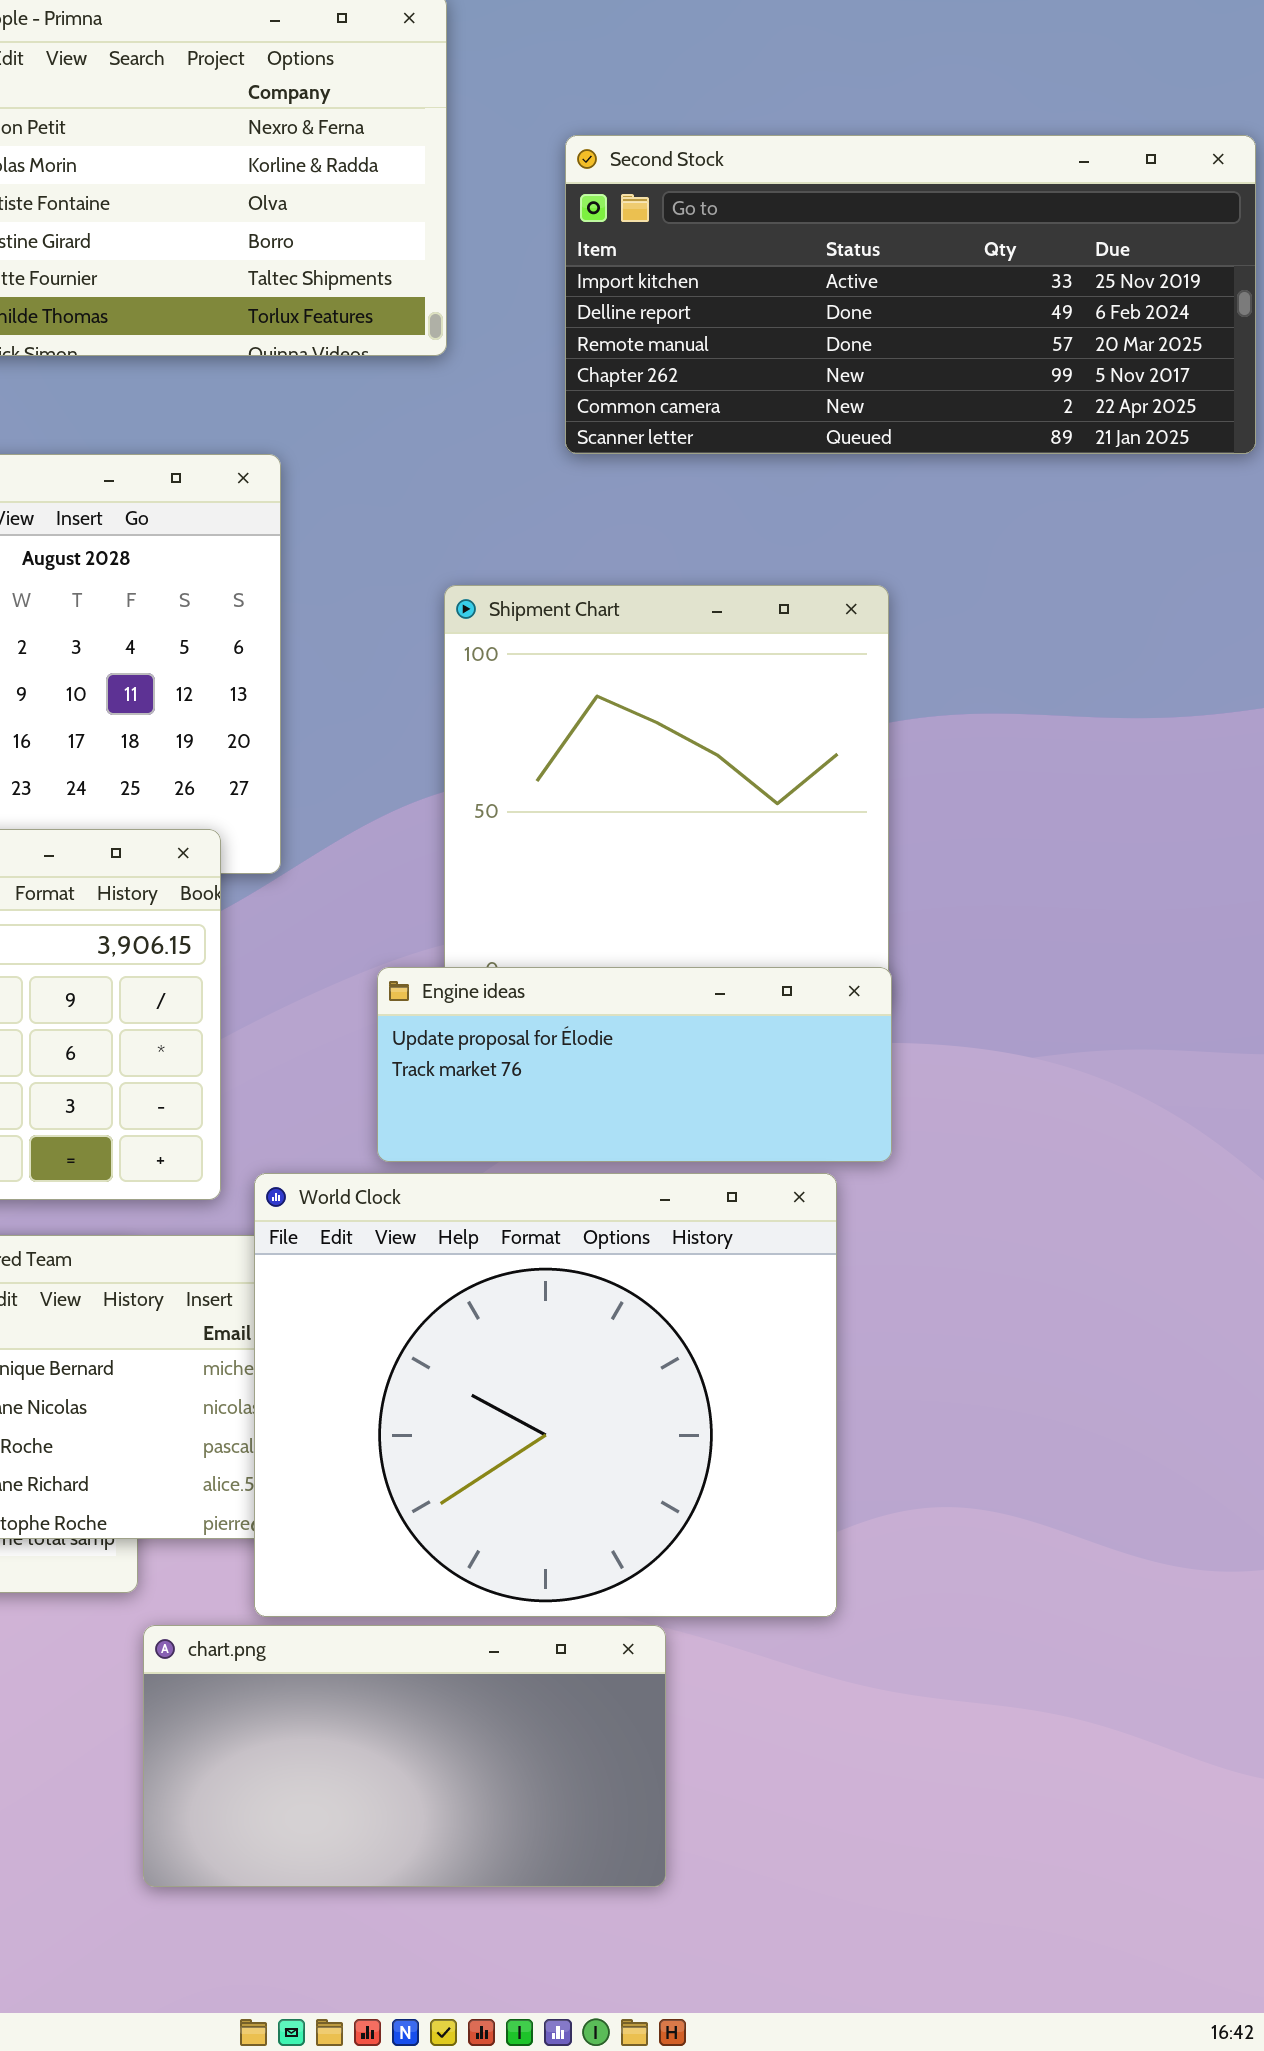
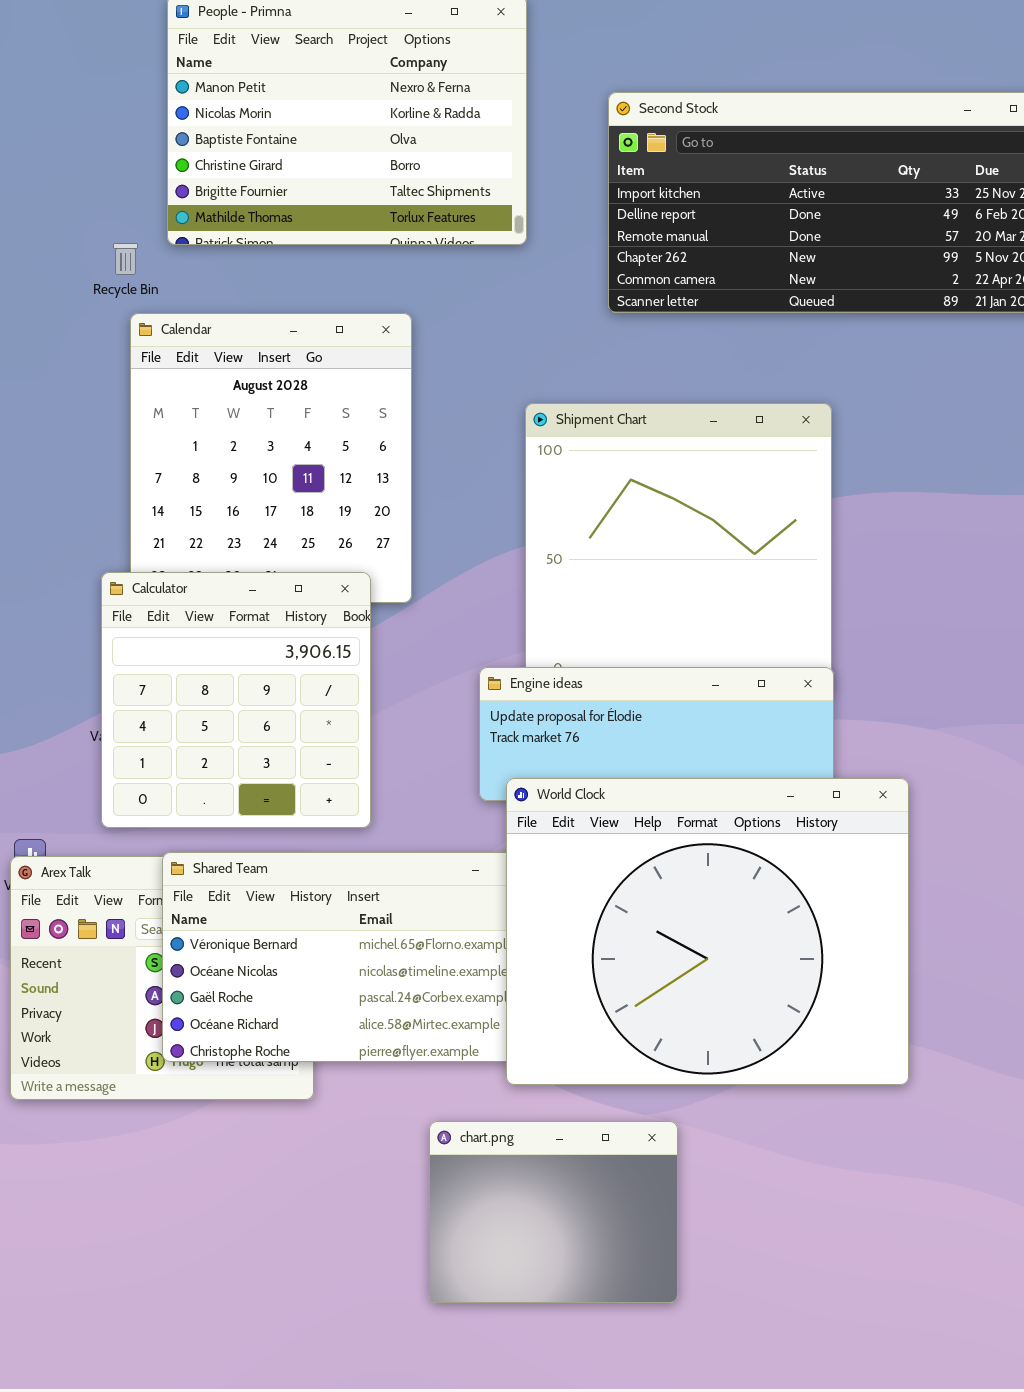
World Clock: [254,1173,837,1617] -> [506,778,909,1085], moved
chart.png: [143,1625,666,1887] -> [429,1121,678,1303], resized

